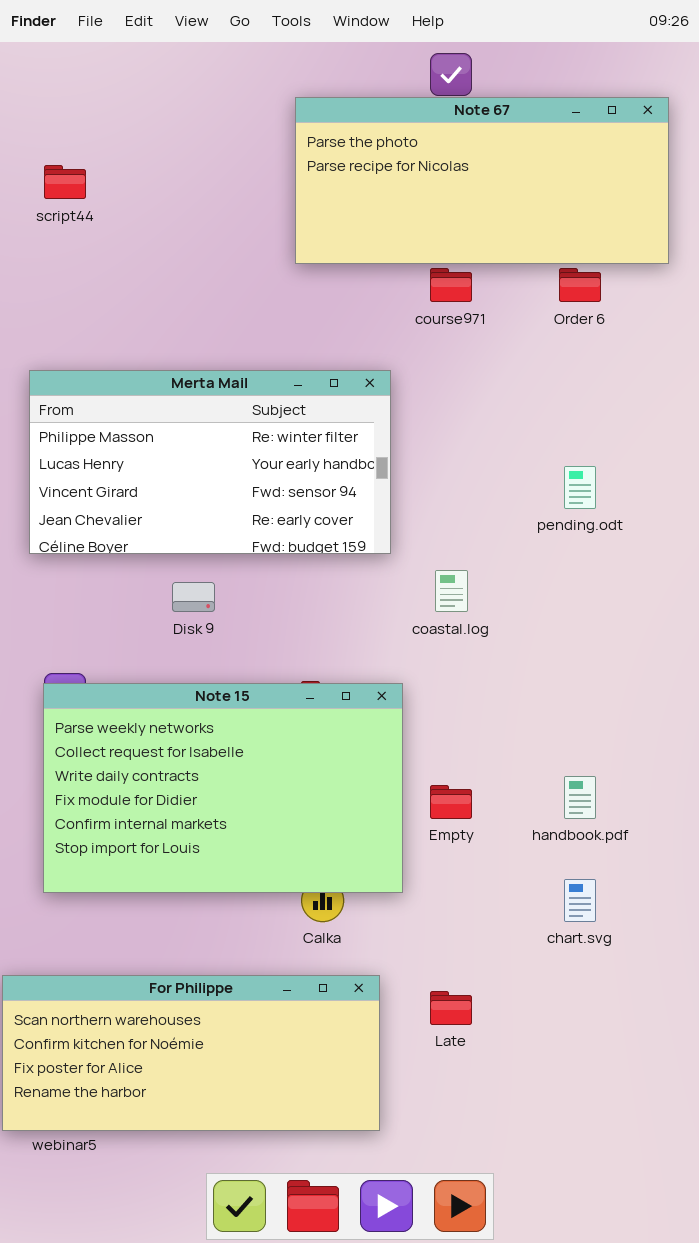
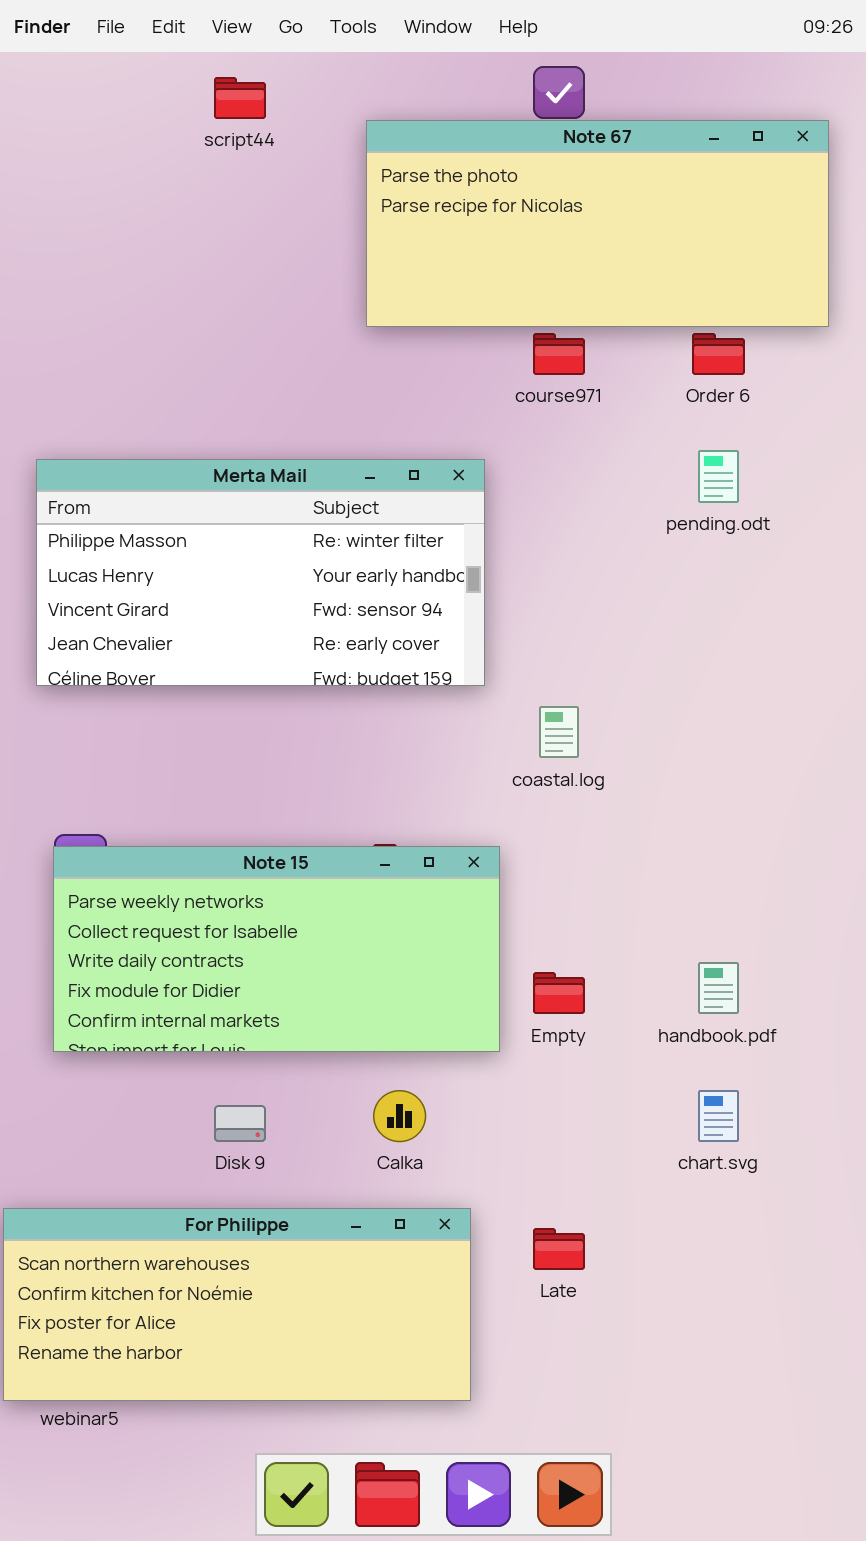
script44: [44,165,86,199] -> [214,77,266,119], moved
pending.odt: [564,466,596,509] -> [698,450,739,503], moved
Disk 9: [172,582,215,612] -> [214,1105,266,1142], moved
Note 15: [43,683,403,893] -> [53,846,500,1052], resized

